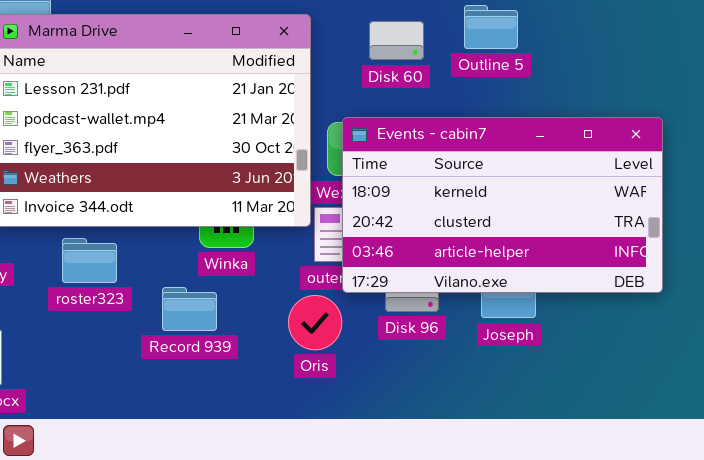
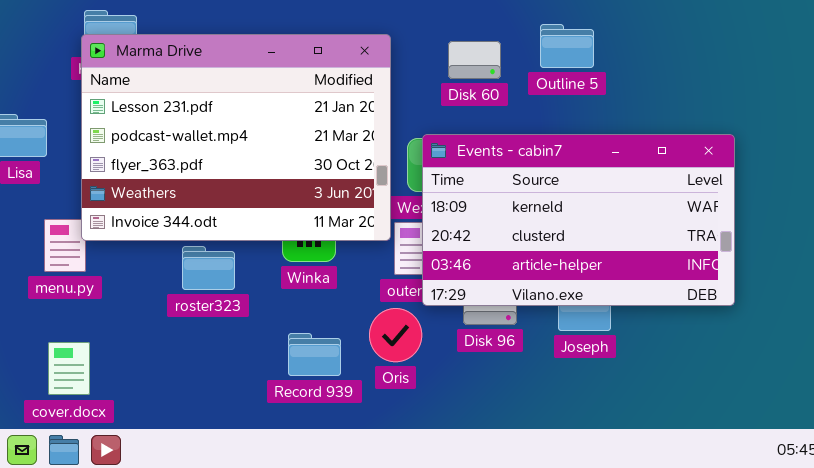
roster323: [62,238,117,283] -> [182,246,235,290], moved
Record 939: [162,287,217,331] -> [288,333,341,376], moved

